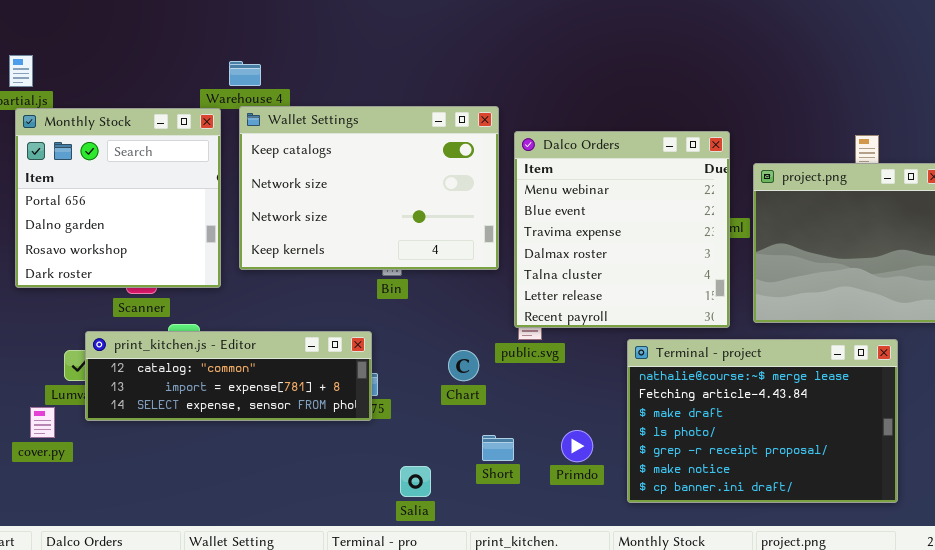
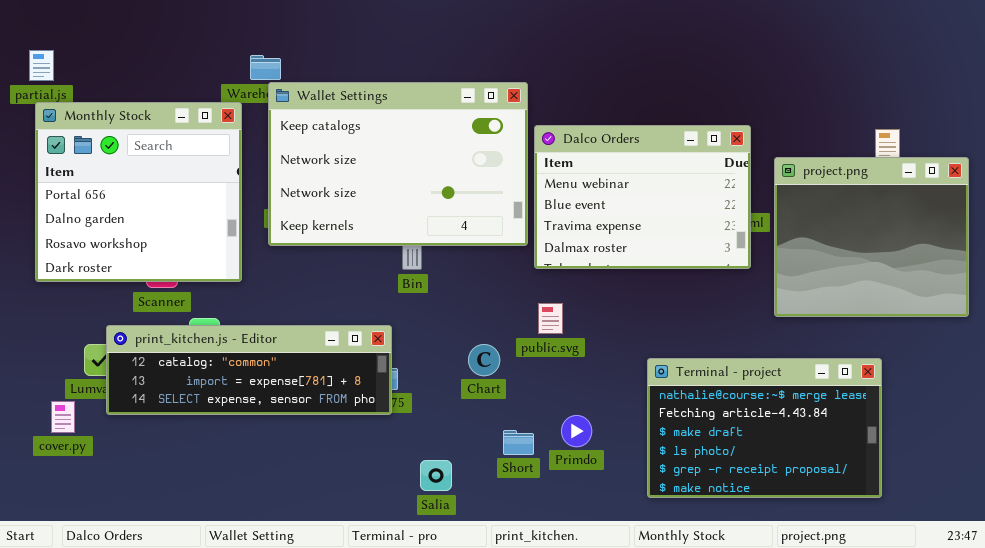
Wallet Settings: [239,106,499,270] -> [268,82,528,246], moved
Dalco Orders: [514,131,730,328] -> [534,125,751,269], resized
Terminal - project: [627,339,898,503] -> [647,358,882,498], resized
Primdo: [561,430,593,462] -> [561,415,592,447], moved

